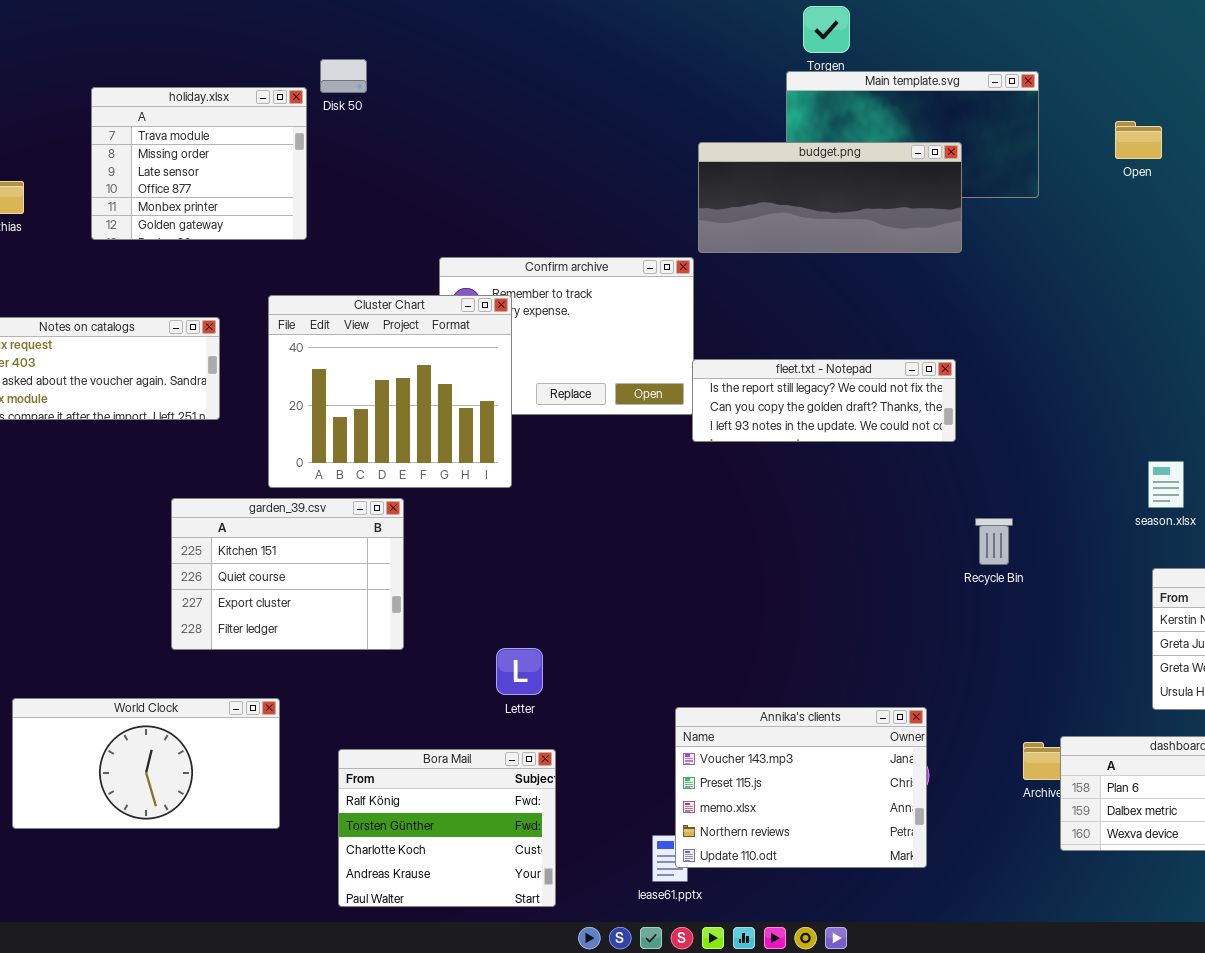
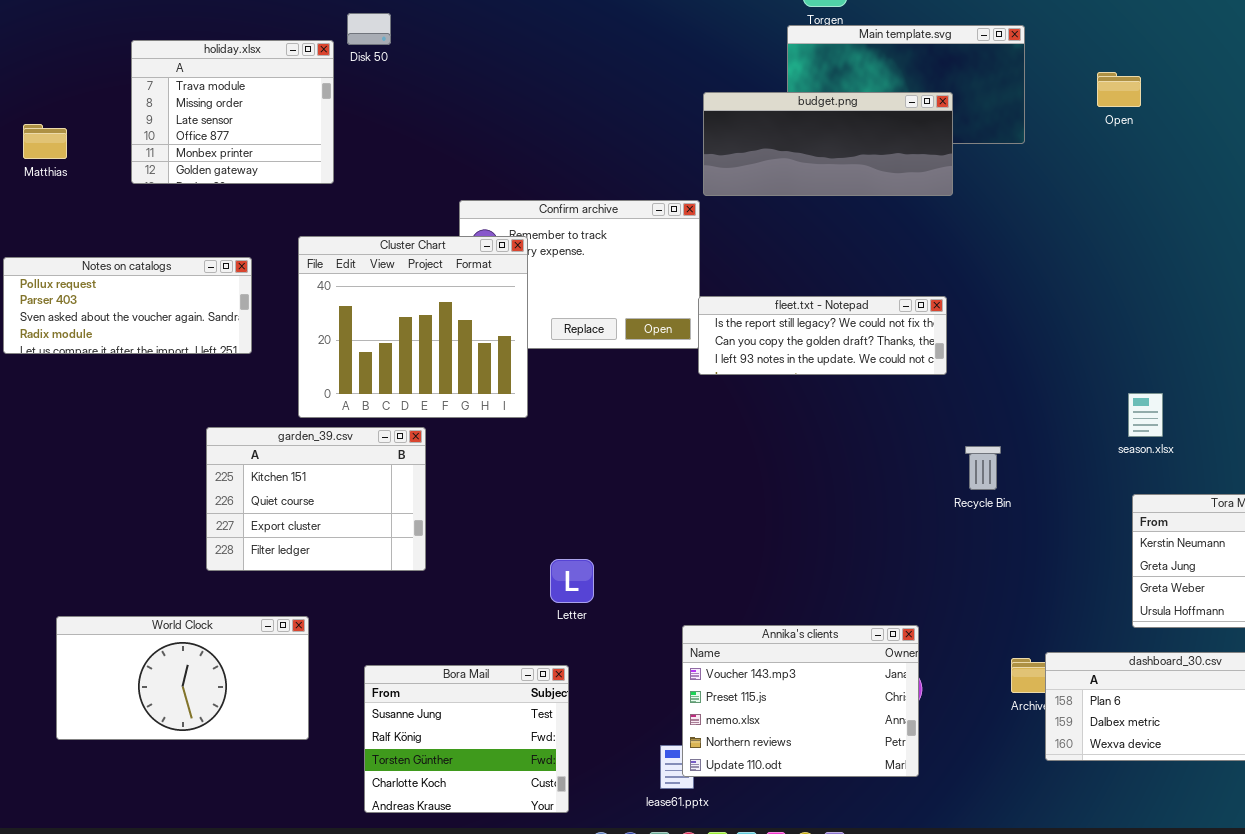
Letter: [496,648,543,695] -> [550,559,594,603], moved
Bora Mail: [338,749,556,907] -> [364,665,569,813], scrolled up 1 row

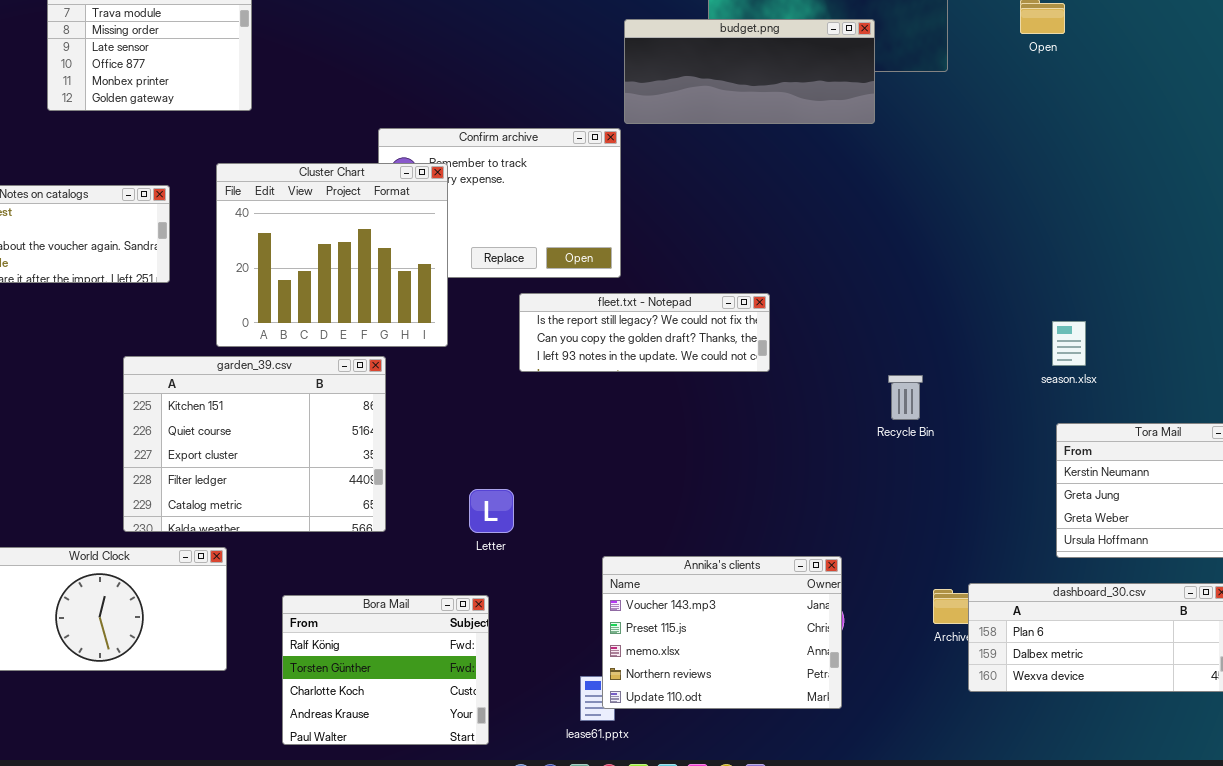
fleet.txt - Notepad: [698,296,947,375] -> [519,293,770,372], moved
garden_39.csv: [206,427,426,571] -> [123,356,386,532], resized
Bora Mail: [364,665,569,813] -> [282,595,489,745], scrolled down 1 row

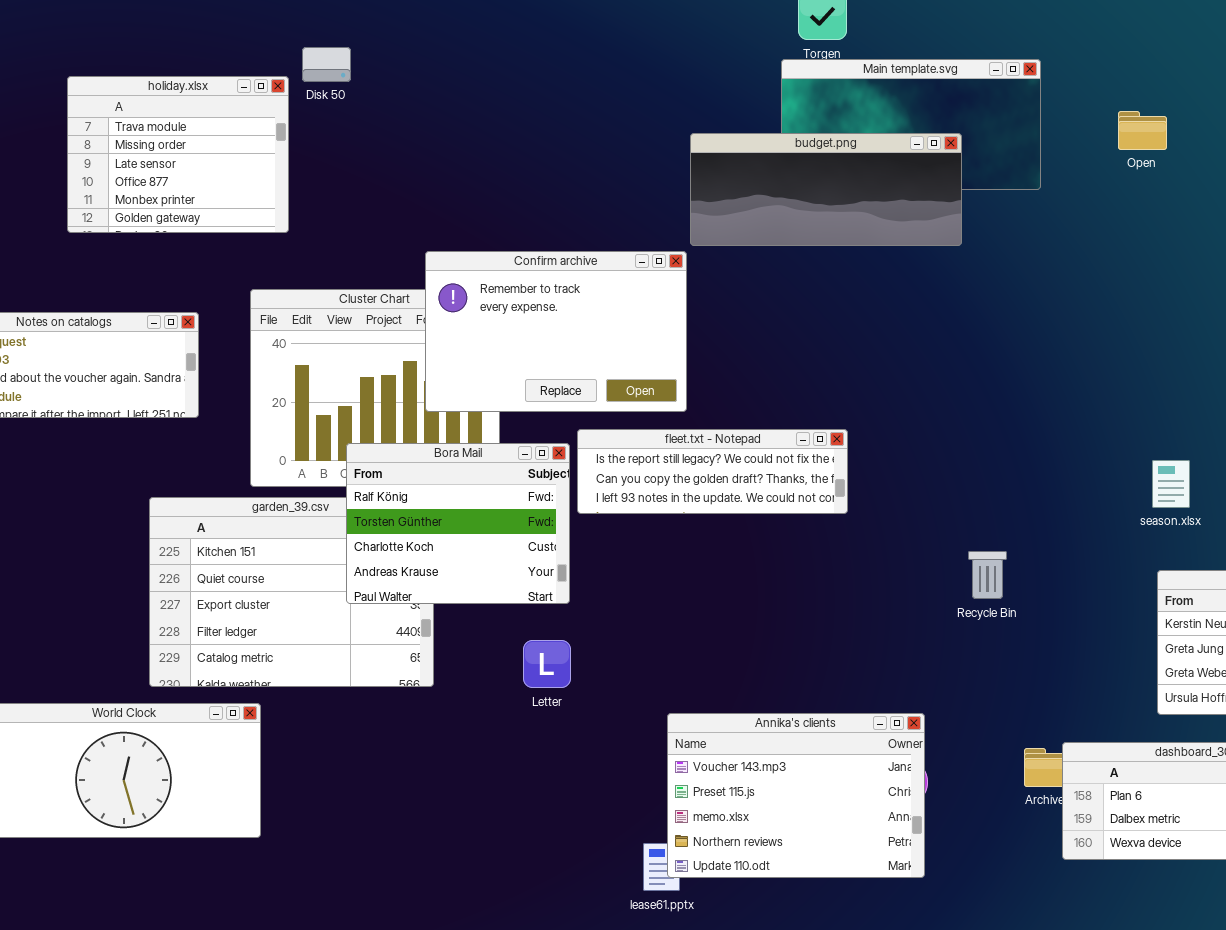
Confirm archive: [378,128,621,278] -> [425,251,687,412], raised
Recycle Bin: [888,375,923,420] -> [968,551,1007,599], moved
Bora Mail: [282,595,489,745] -> [346,443,570,604], moved

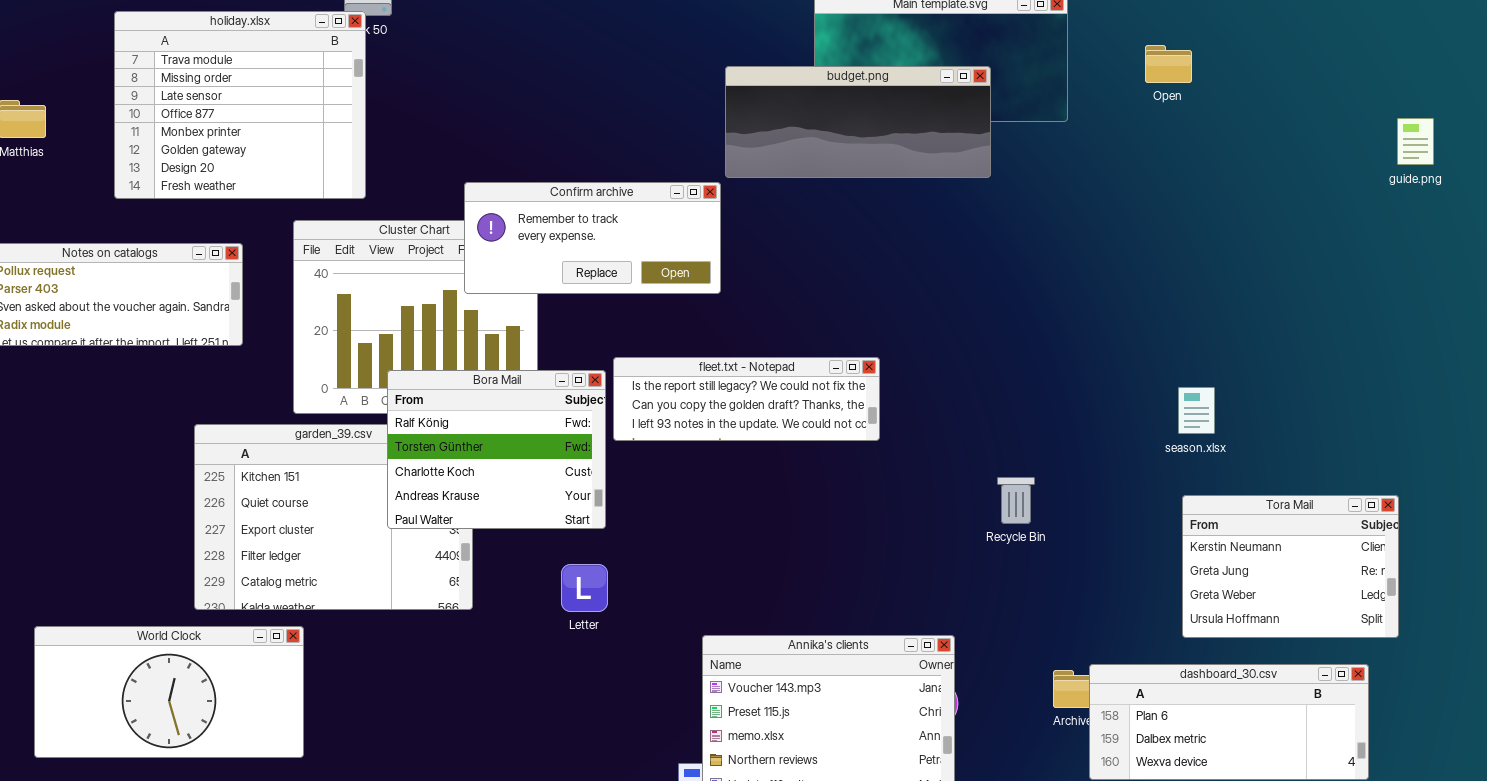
holiday.xlsx: [67,76,289,233] -> [114,11,366,199], resized
Confirm archive: [425,251,687,412] -> [464,182,721,294], resized

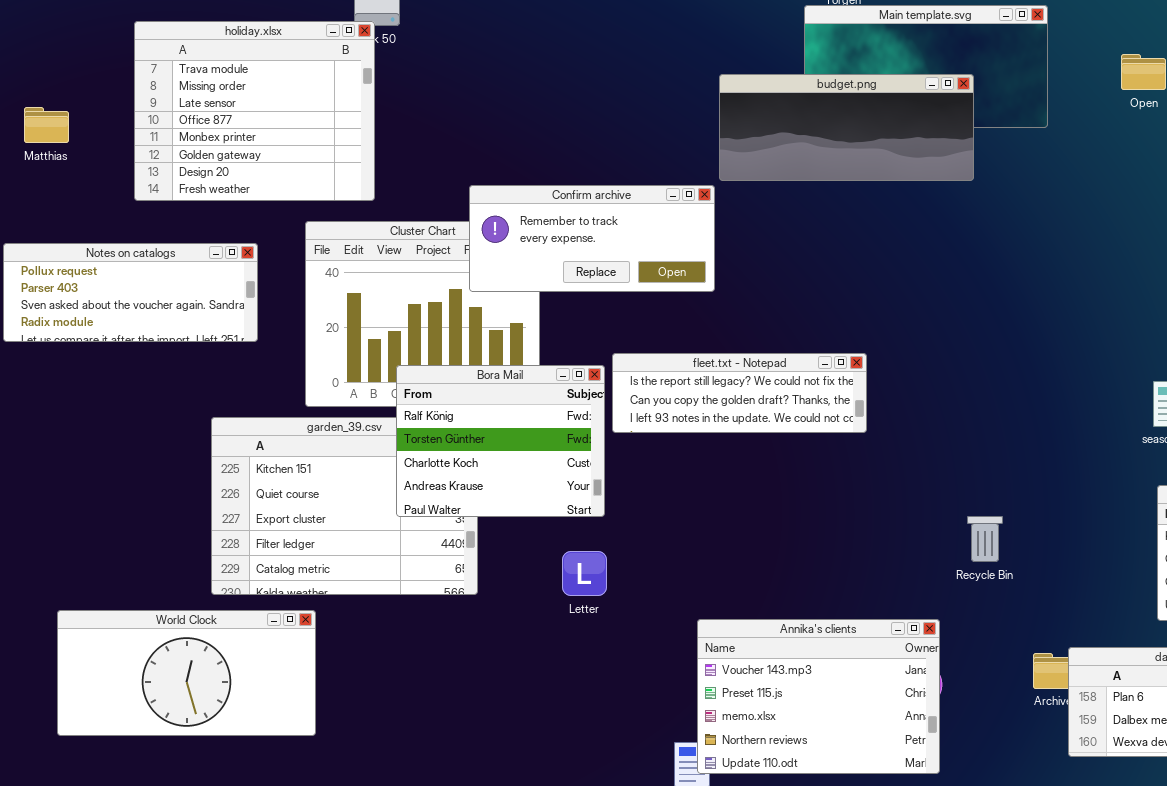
Recycle Bin: [997,477,1035,524] -> [967,516,1003,562], moved

